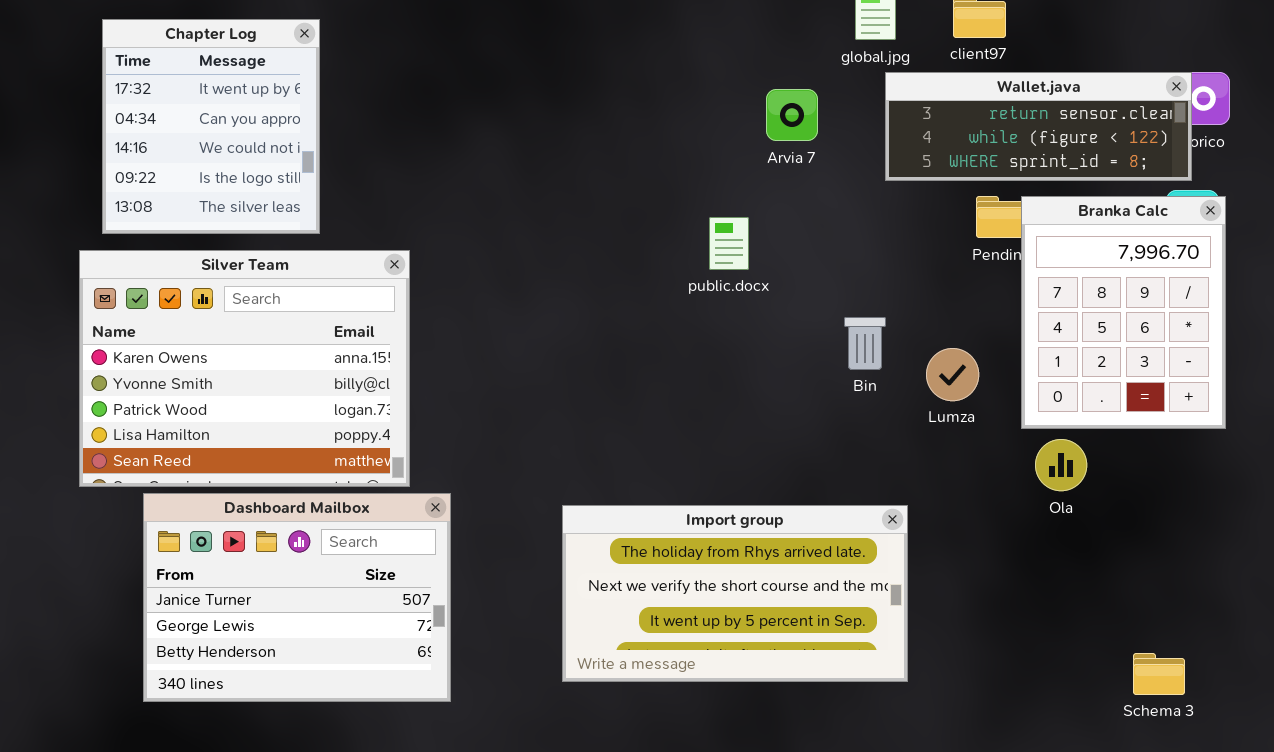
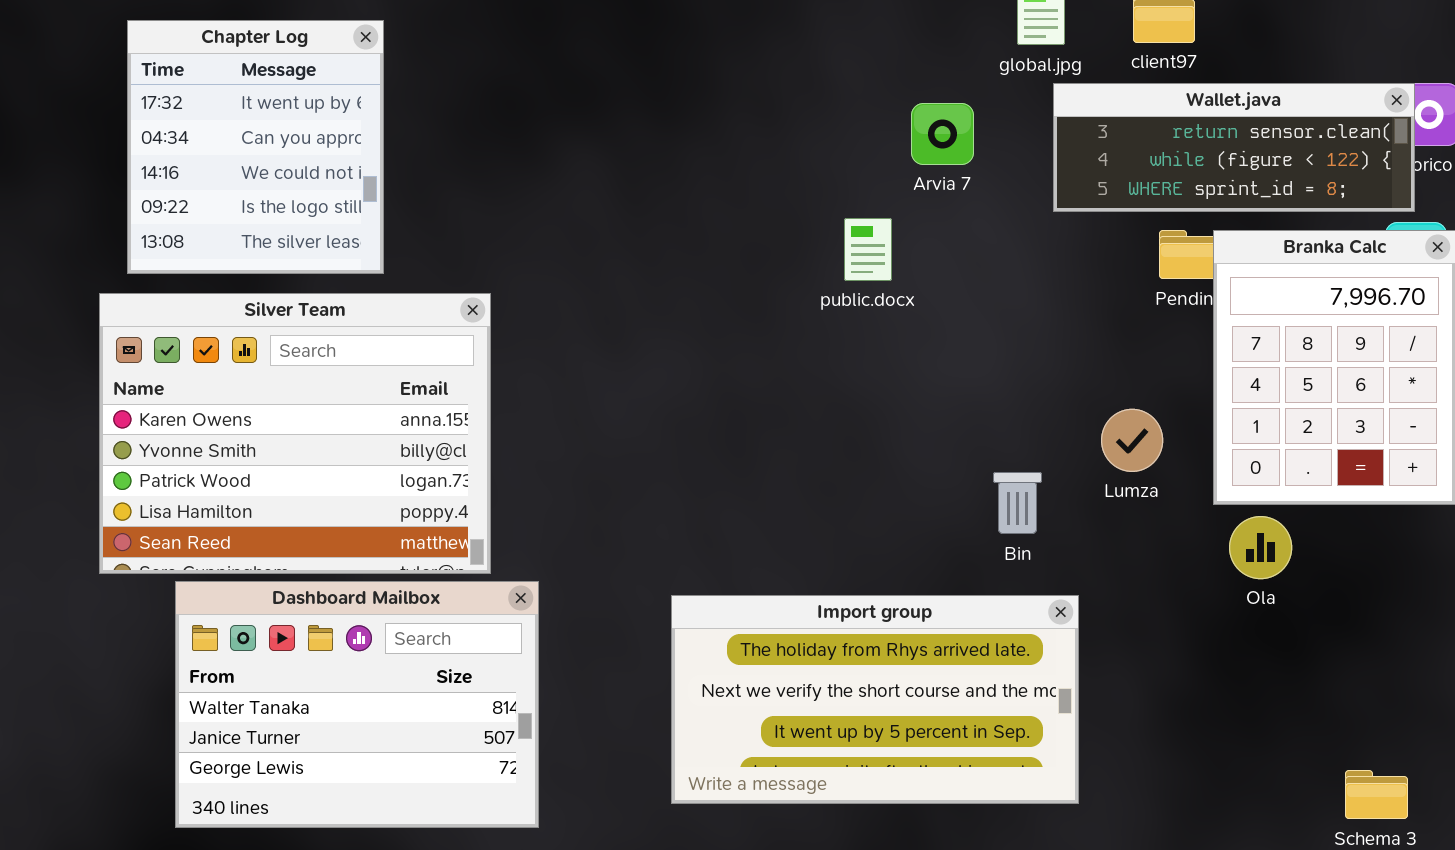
public.docx: [709,217,749,270] -> [844,218,892,281], moved
Bin: [844,317,886,370] -> [993,472,1042,534], moved
Dashboard Mailbox: [143,493,451,702] -> [175,581,539,828], scrolled up 1 row

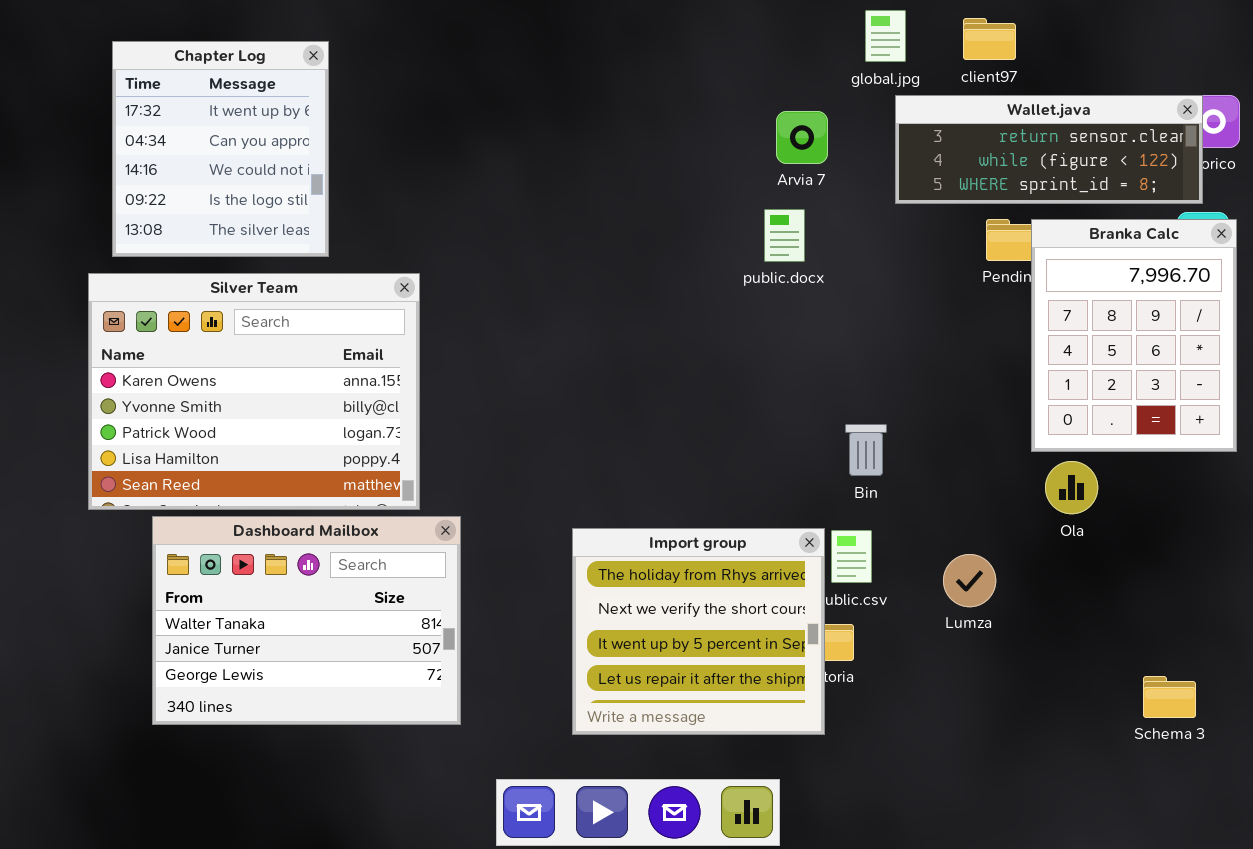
public.docx: [844,218,892,281] -> [764,209,805,262], moved
Lumza: [1101,409,1163,472] -> [943,554,996,607], moved
Import group: [671,595,1079,804] -> [572,528,825,735], resized

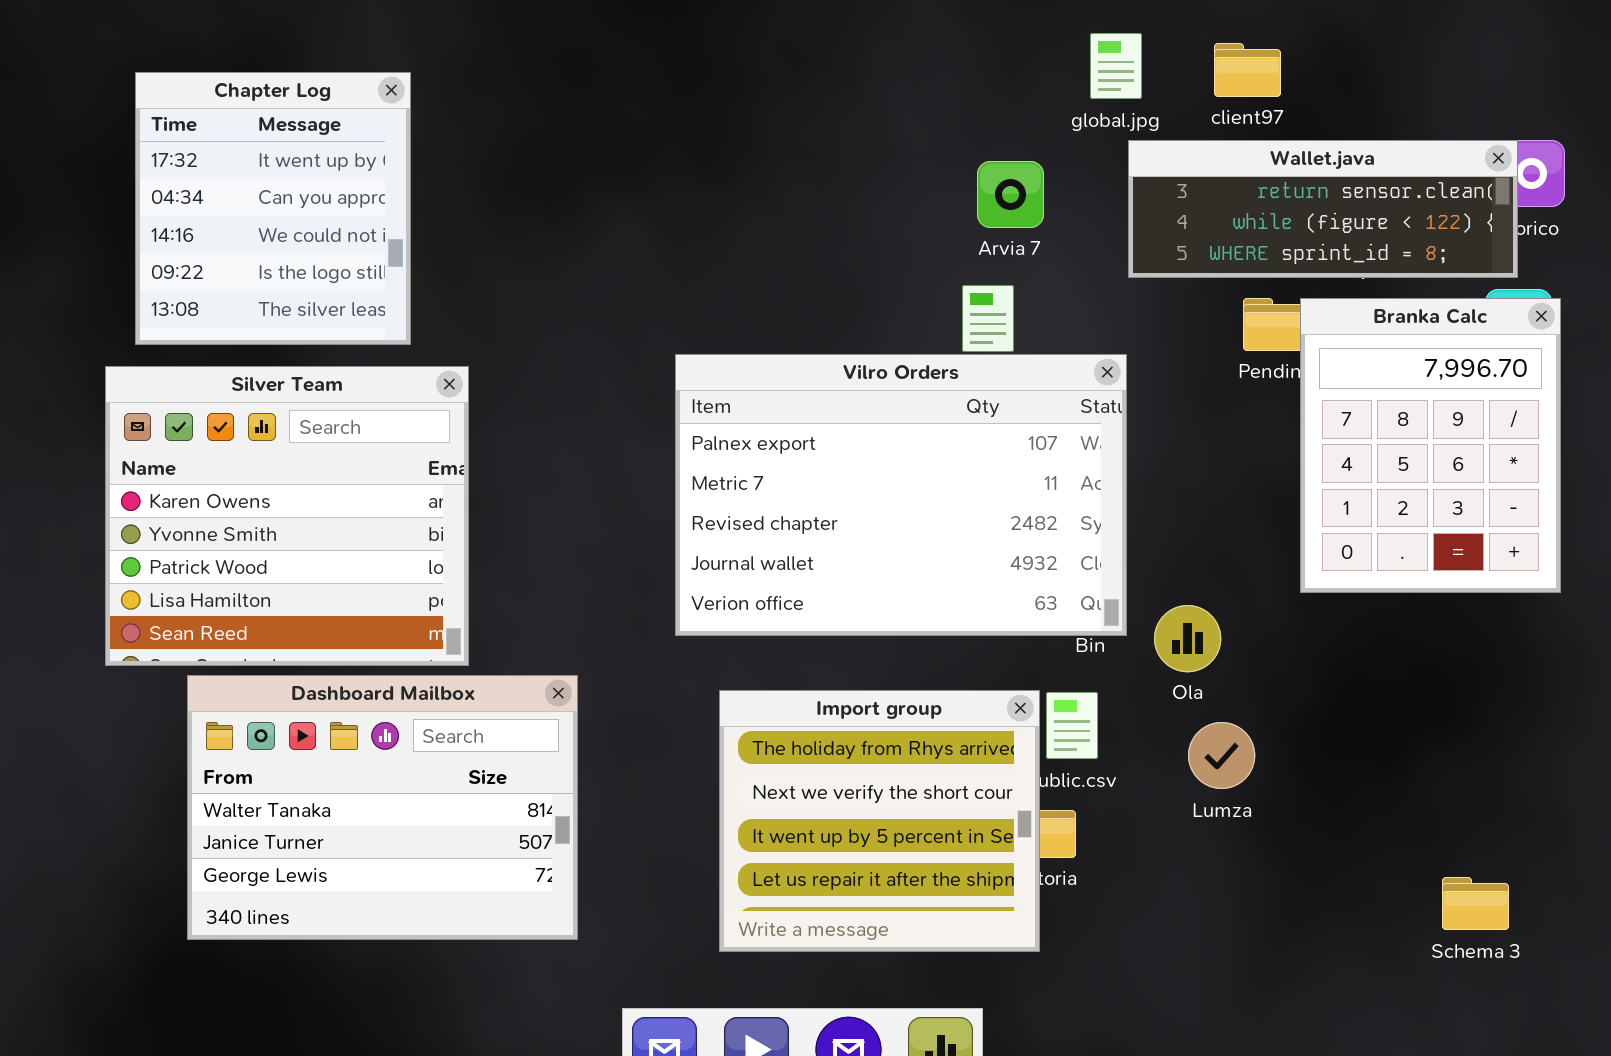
Vilro Orders: none -> [675,354,1127,636], opened
Silver Team: [88,273,420,510] -> [105,366,469,666], resized
Ola: [1045,461,1098,514] -> [1154,605,1221,672], moved

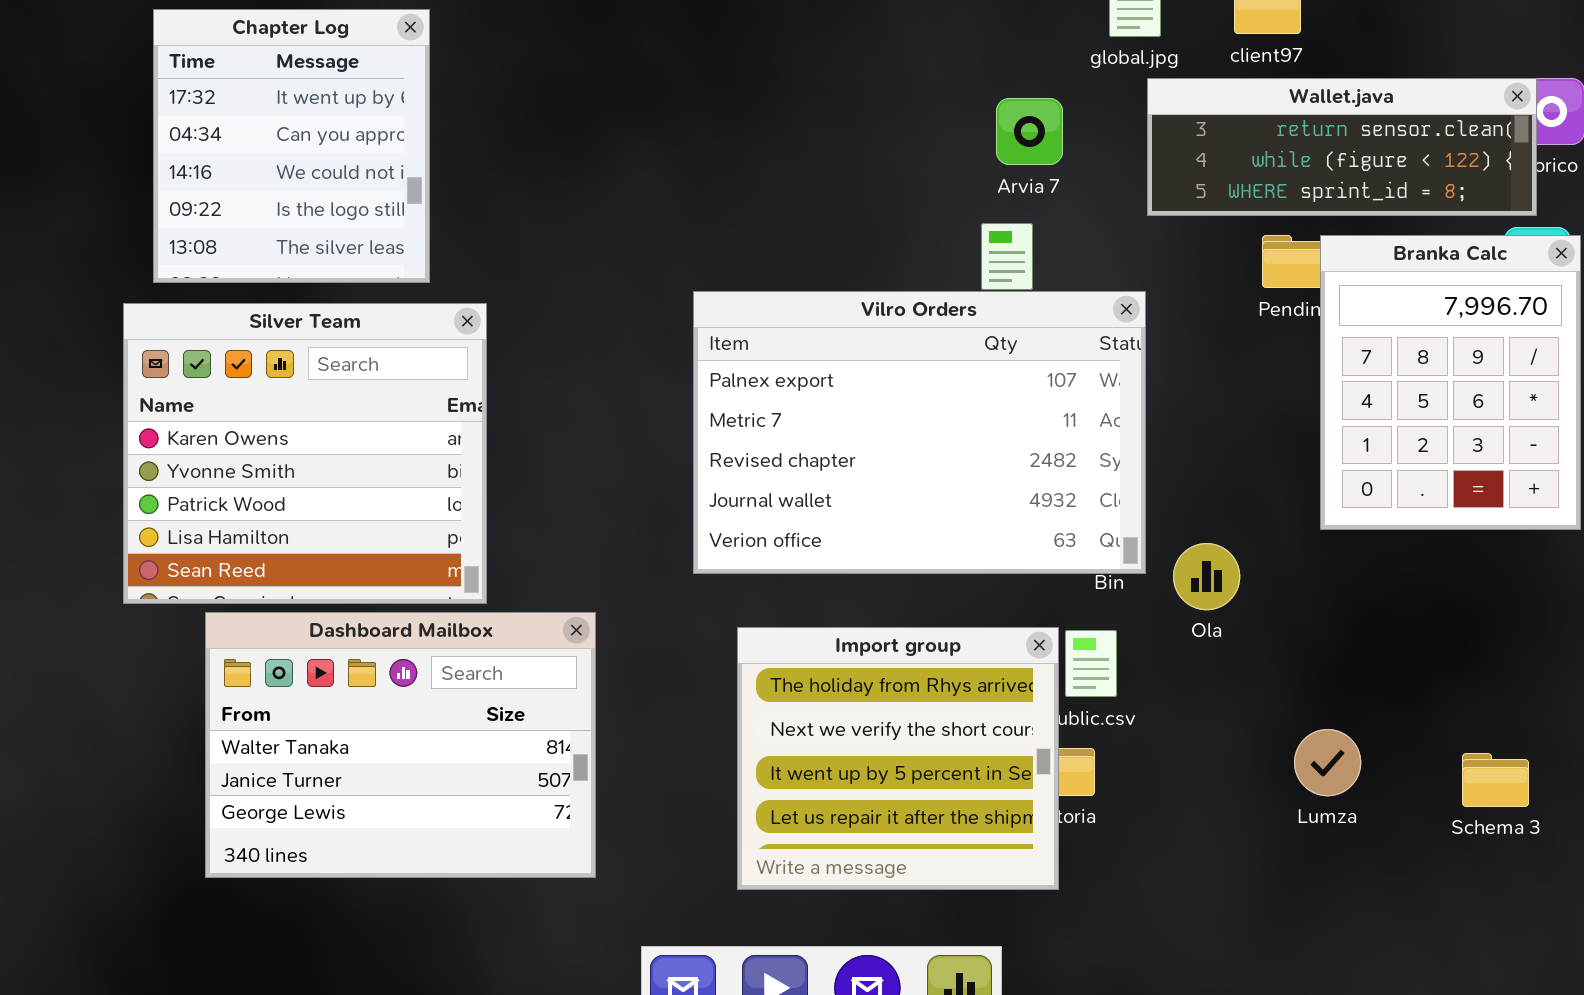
Lumza: [1188,722,1255,789] -> [1294,729,1361,796], moved
Schema 3: [1442,877,1509,930] -> [1462,753,1529,807], moved

